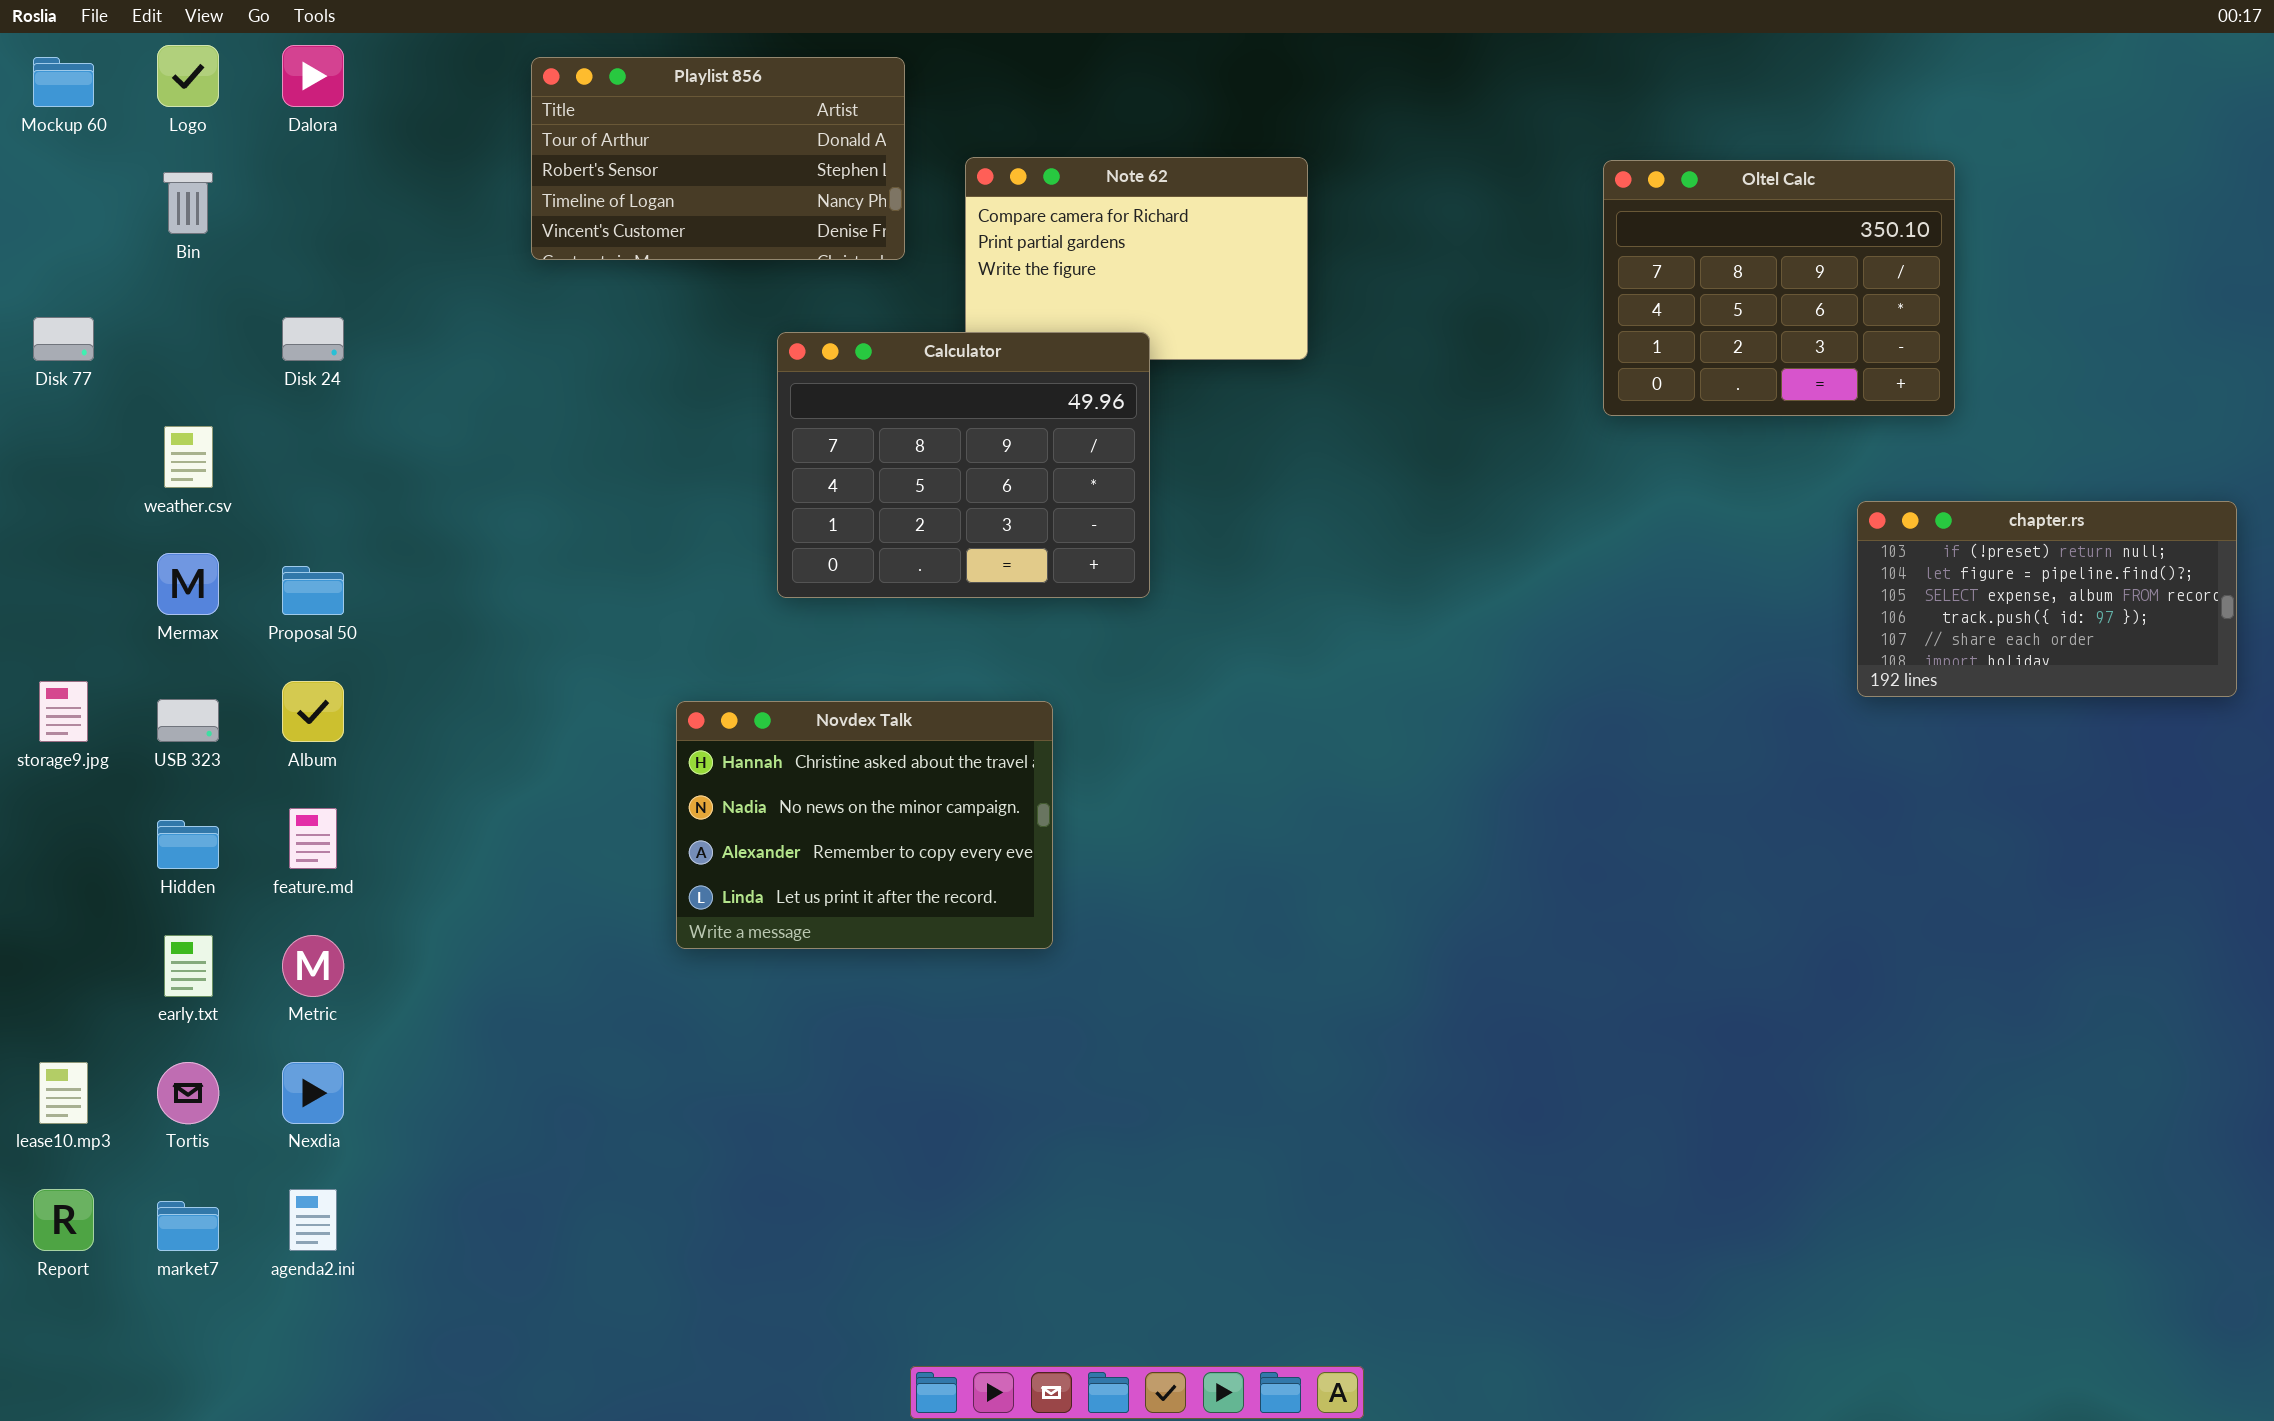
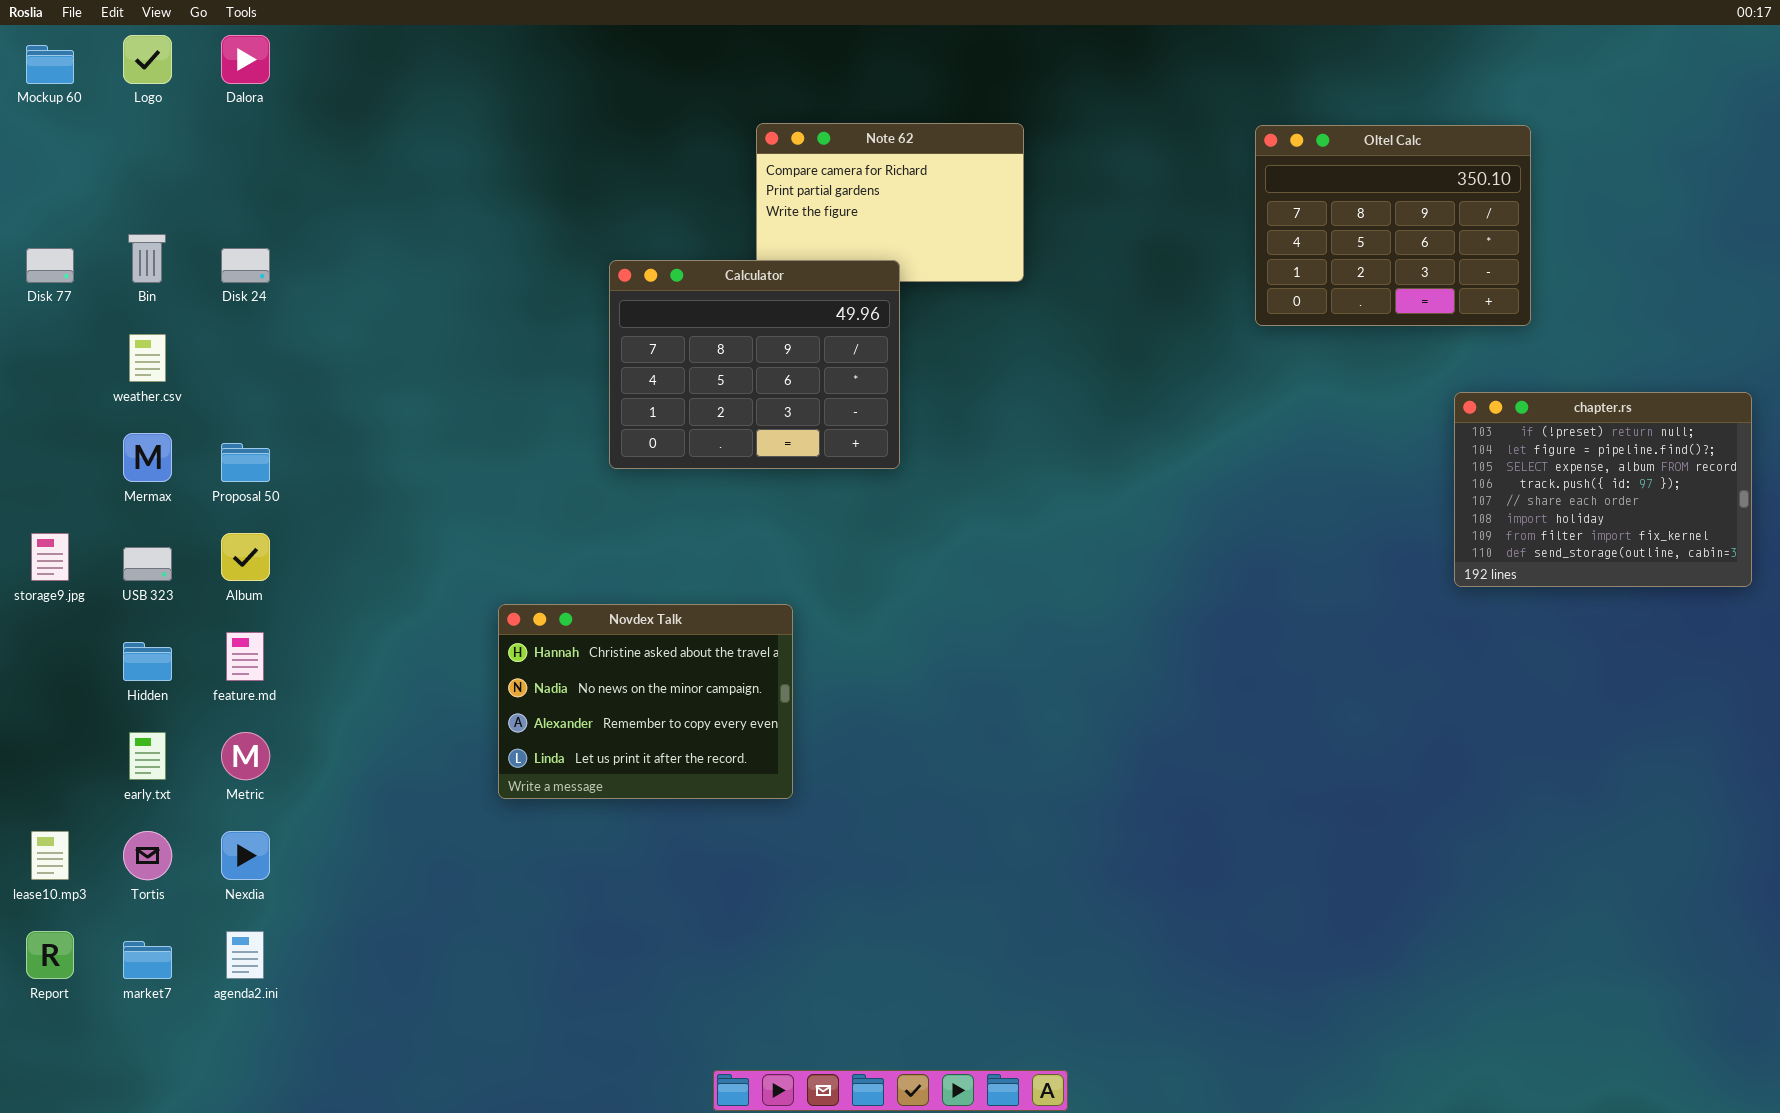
Playlist 856: [531,57,905,260] -> none, closed
Bin: [163,172,213,234] -> [128,234,166,283], moved
chapter.rs: [1857,501,2237,697] -> [1454,392,1752,587], resized
Novdex Talk: [676,701,1053,949] -> [498,604,793,799], moved

